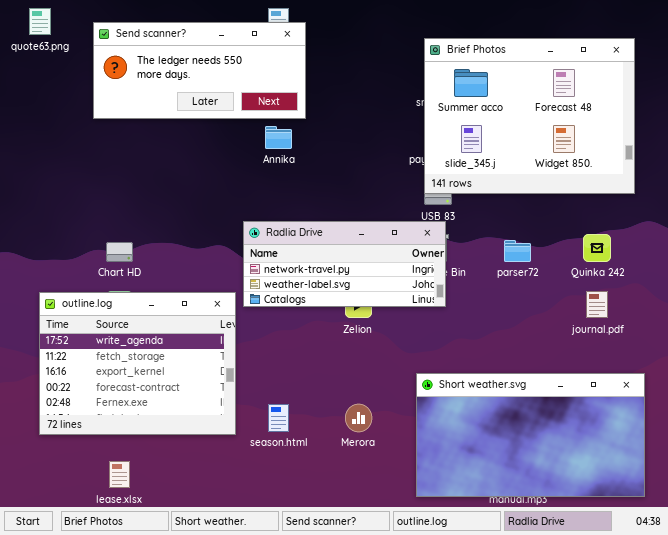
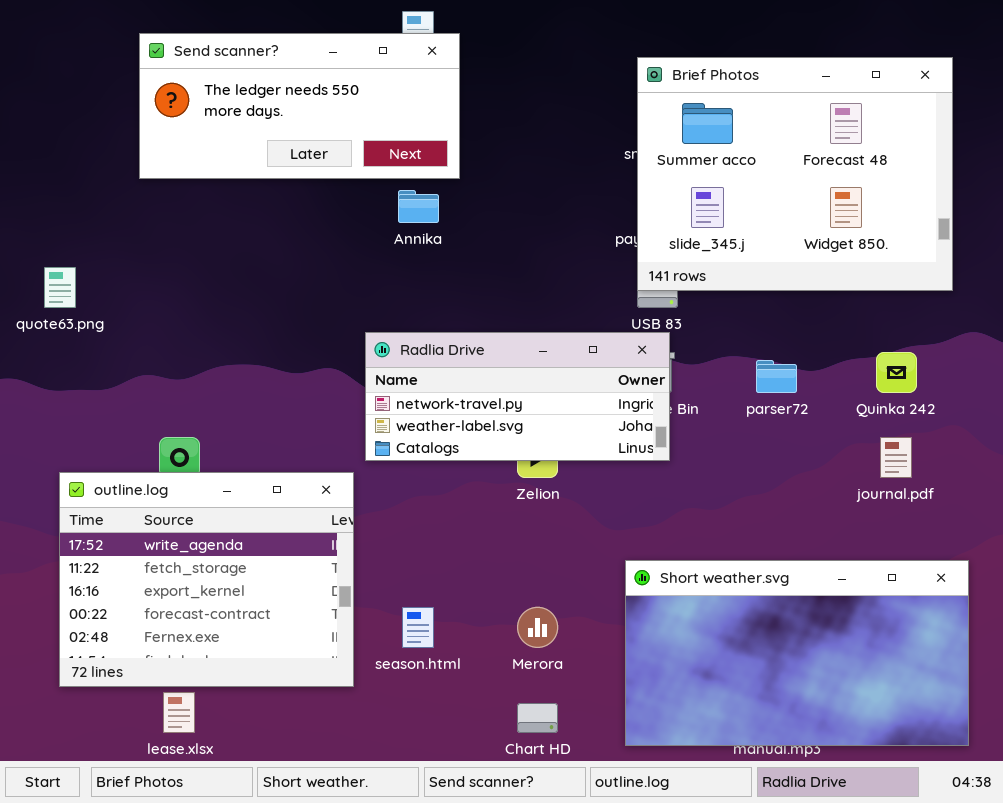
quote63.png: [29,8,51,35] -> [44,267,76,308], moved
Chart HD: [106,242,133,262] -> [517,703,558,733], moved
outline.log: [39,292,236,435] -> [59,472,354,687], moved

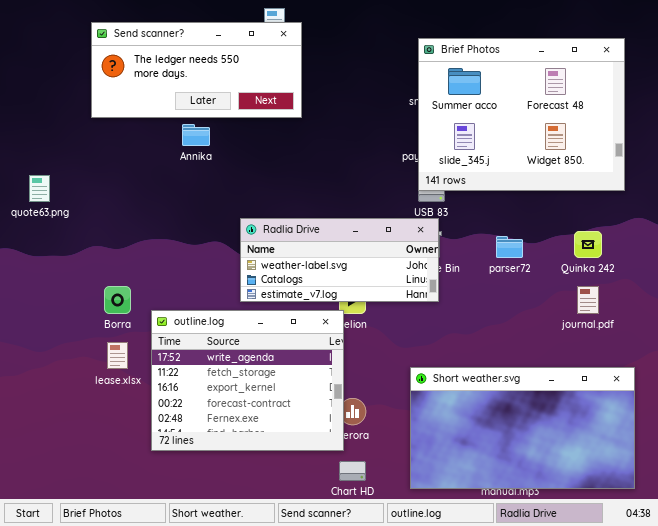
Annika: [398,190,439,223] -> [182,124,210,146], moved
Radlia Drive: [365,332,670,461] -> [240,218,439,302], scrolled down 1 row
outline.log: [59,472,354,687] -> [151,310,344,451], moved
lease.xlsx: [163,692,195,733] -> [107,342,128,369], moved

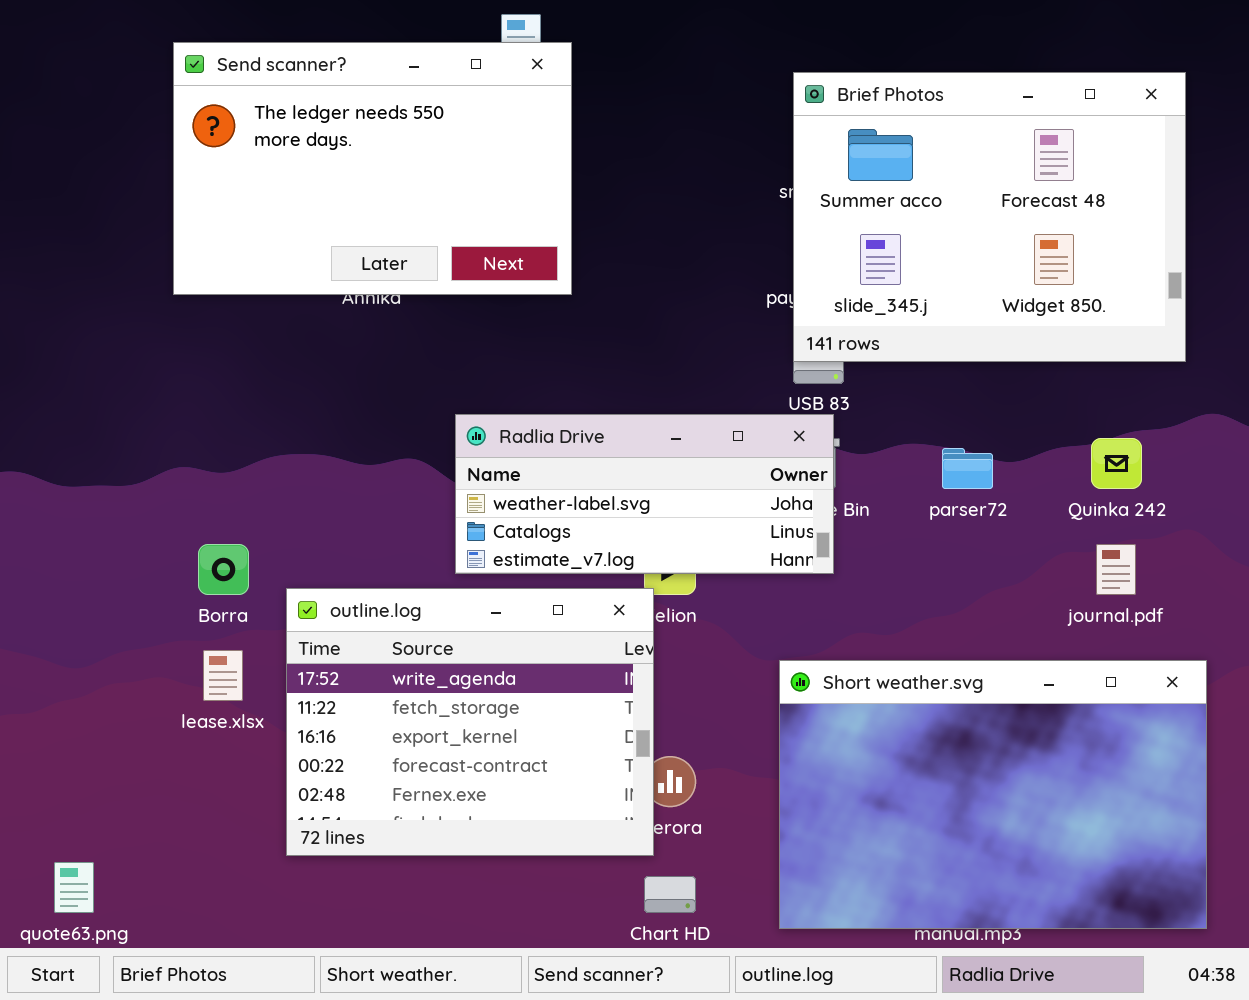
Send scanner?: [91,22,302,118] -> [173,42,572,295], resized
quote63.png: [29,175,50,202] -> [54,862,94,913], moved
Short weather.svg: [410,367,635,489] -> [779,660,1207,929], resized

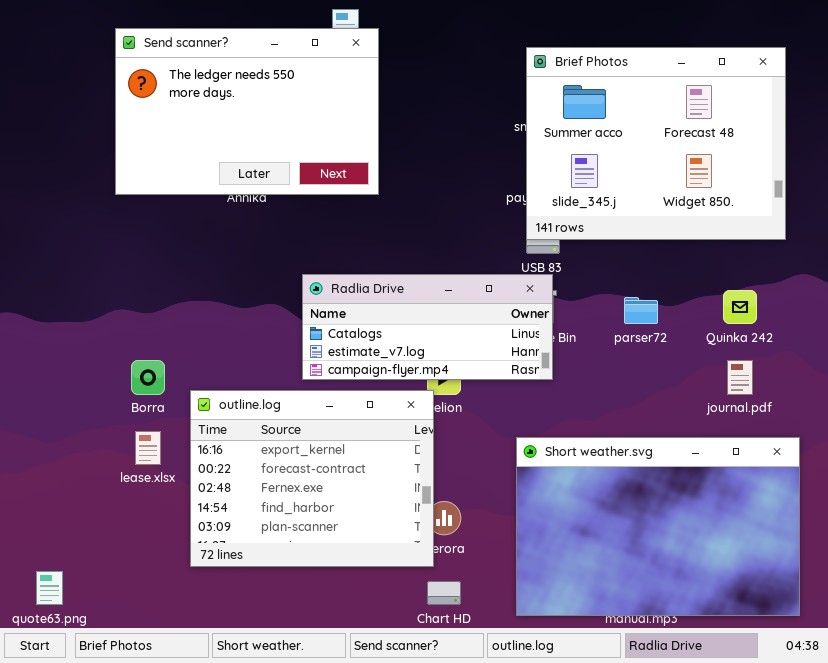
Radlia Drive: [455,414,834,574] -> [302,274,553,380], scrolled down 1 row
outline.log: [286,588,654,856] -> [190,390,434,567], scrolled down 2 rows

